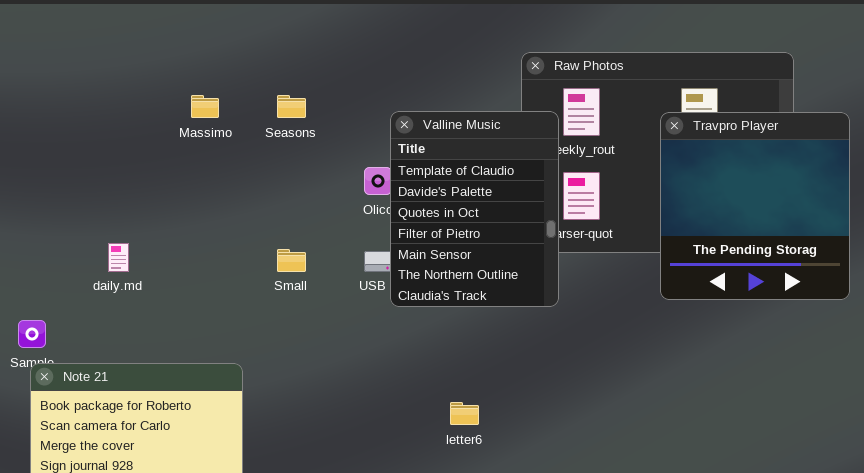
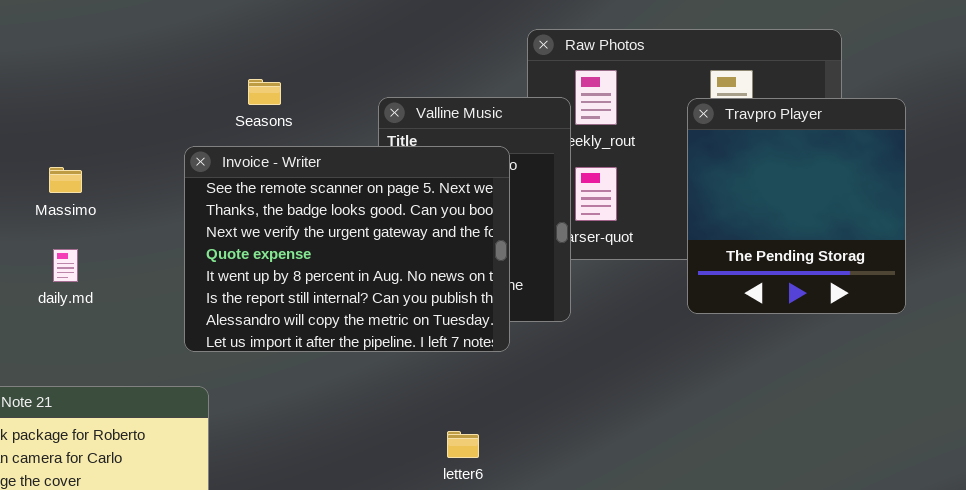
Massimo: [191,95,219,118] -> [49,167,82,193], moved
Invoice - Writer: none -> [184,146,510,352], opened

